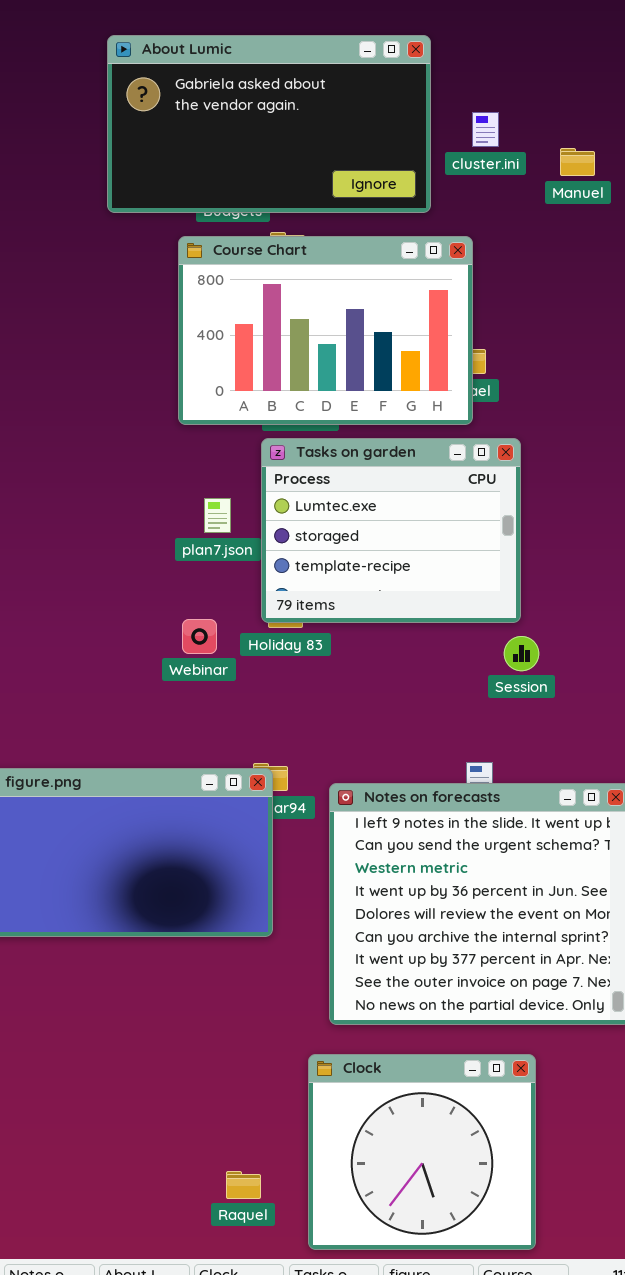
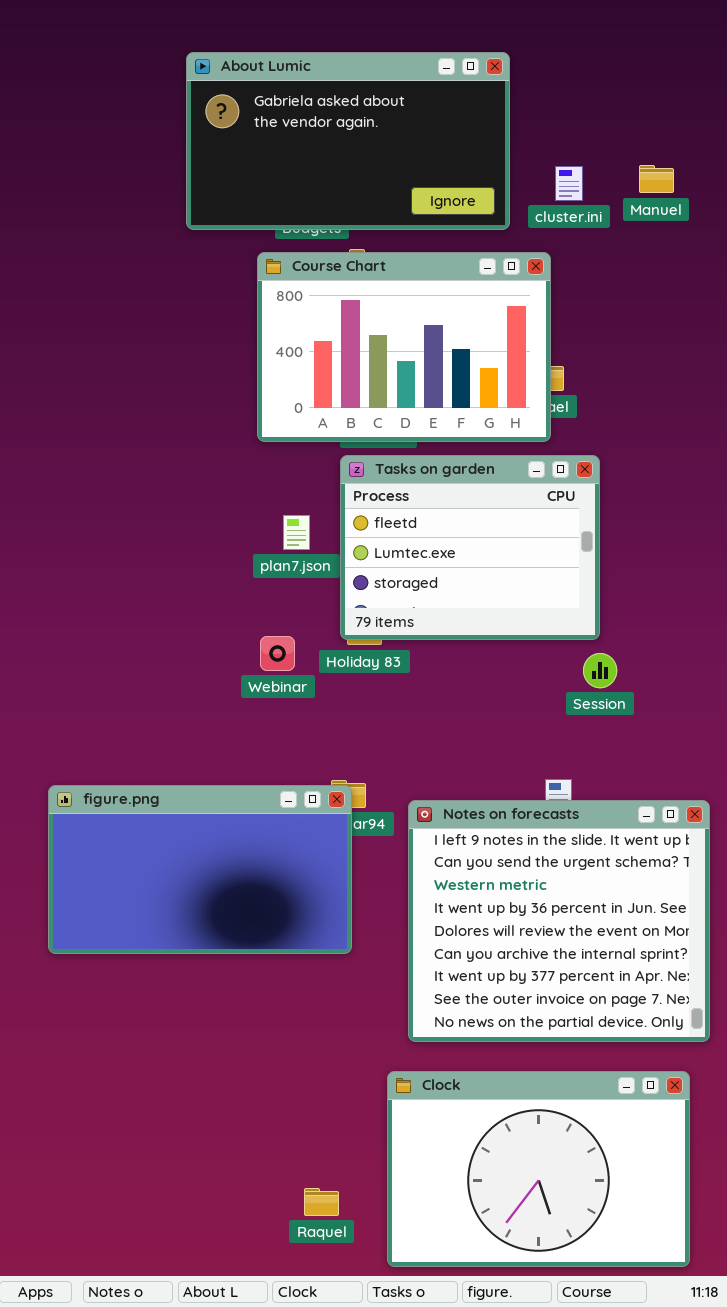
cluster.ini: [472,112,499,147] -> [555,166,583,201], moved
Tasks on garden: [261,438,521,623] -> [340,455,600,640], scrolled up 1 row
Clock: [308,1054,536,1250] -> [387,1071,690,1267], resized

